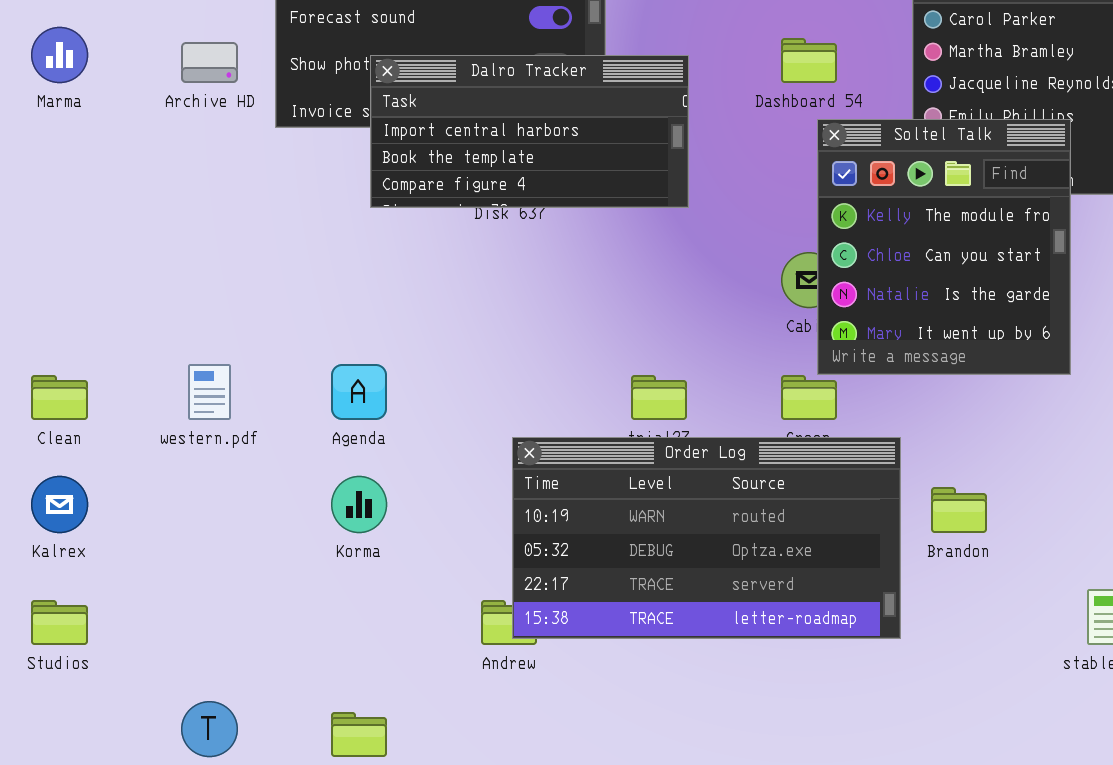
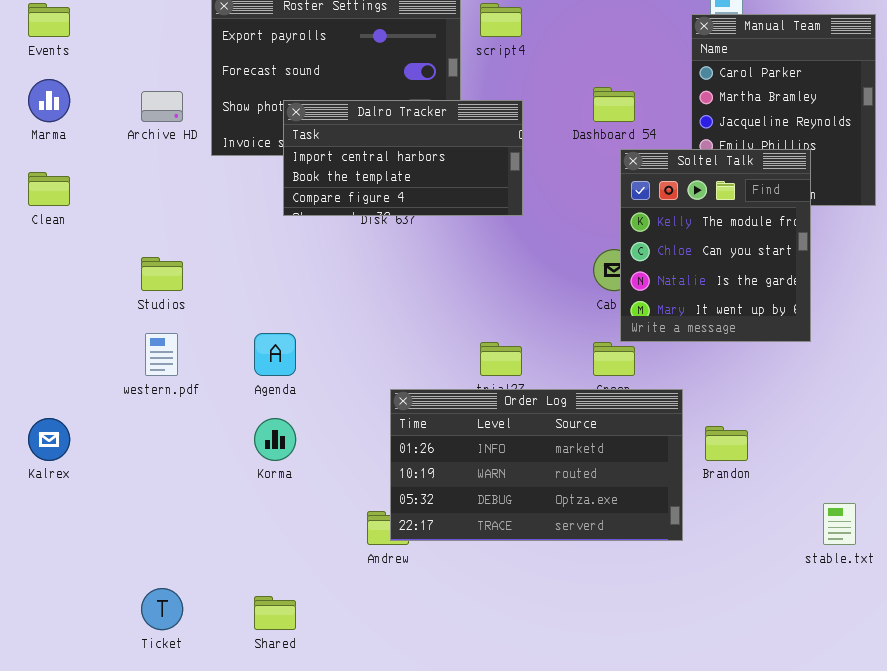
Clean: [31,375,88,420] -> [28,172,70,206], moved
Order Log: [512,437,901,639] -> [390,389,683,541], scrolled up 1 row
Studios: [31,600,88,645] -> [141,257,183,291], moved

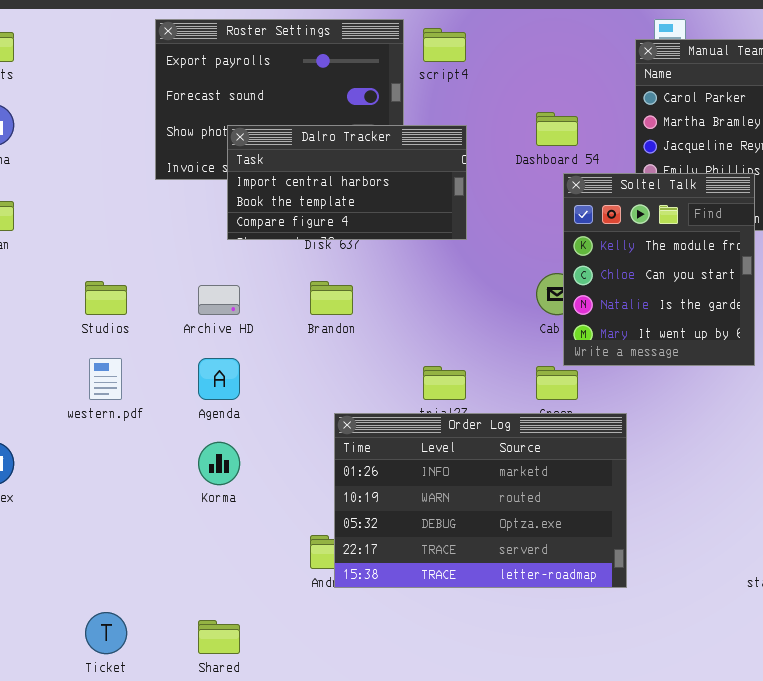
Archive HD: [141,91,183,122] -> [198,285,240,315], moved
Order Log: [390,389,683,541] -> [334,413,627,588], resized
Brandon: [705,426,748,461] -> [310,281,353,315], moved

